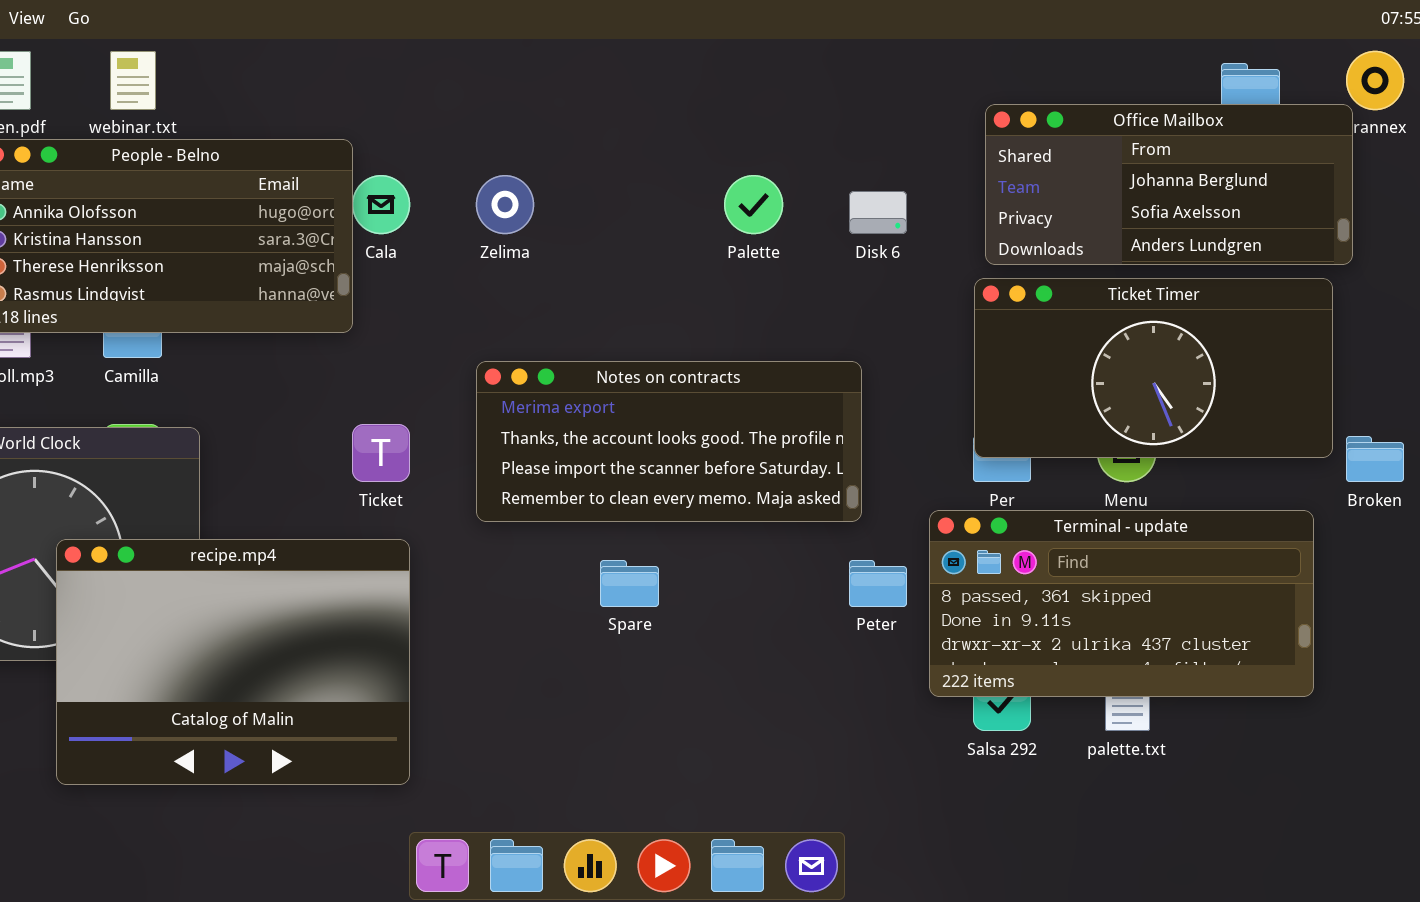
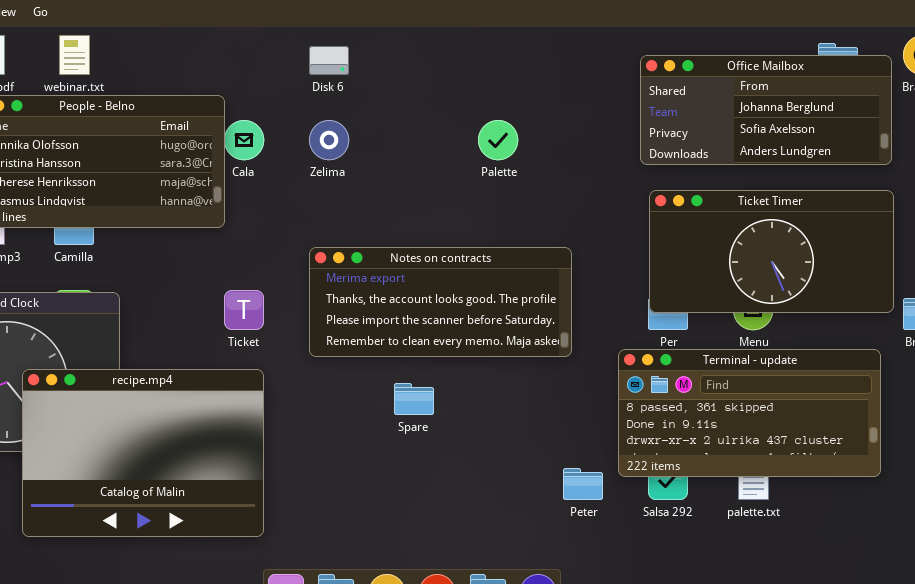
Office Mailbox: [985,104,1353,265] -> [640,55,892,165], moved
Disk 6: [849,191,907,234] -> [309,46,349,75], moved
Peter: [849,560,907,607] -> [563,468,603,500], moved

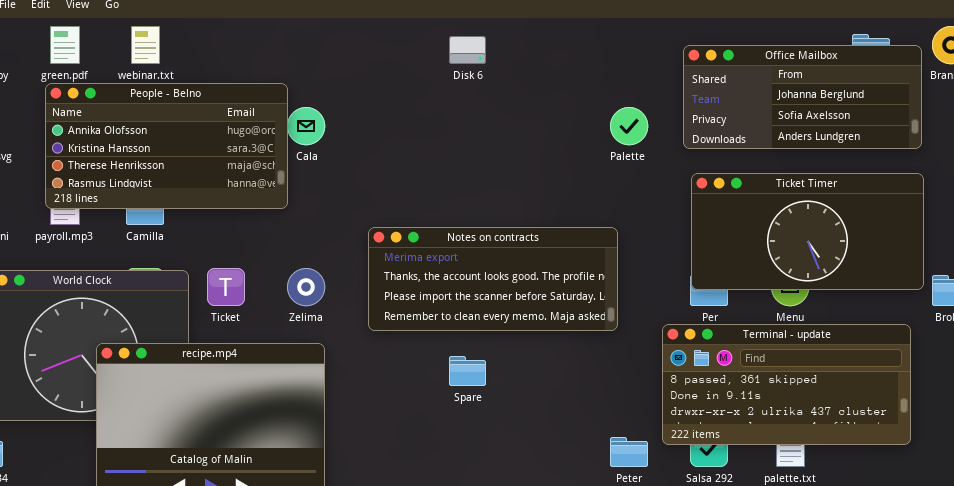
Disk 6: [309,46,349,75] -> [449,36,486,64], moved
Zelima: [309,120,349,160] -> [287,268,325,306], moved
Palette: [478,120,518,160] -> [610,107,648,145], moved
Ticket: [224,290,264,330] -> [207,268,245,306], moved

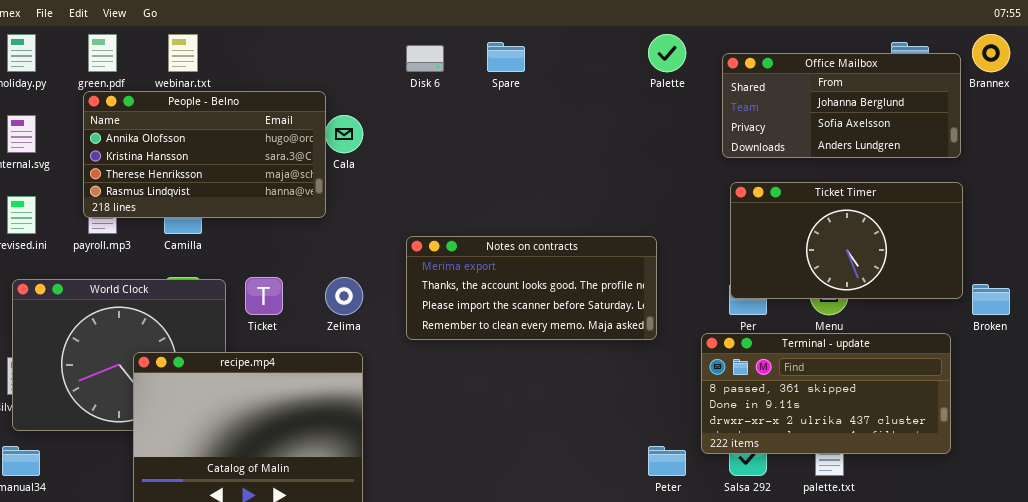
Disk 6: [449,36,486,64] -> [406,45,444,72], moved
Palette: [610,107,648,145] -> [648,34,686,72], moved
Spare: [449,356,486,386] -> [487,42,525,72], moved

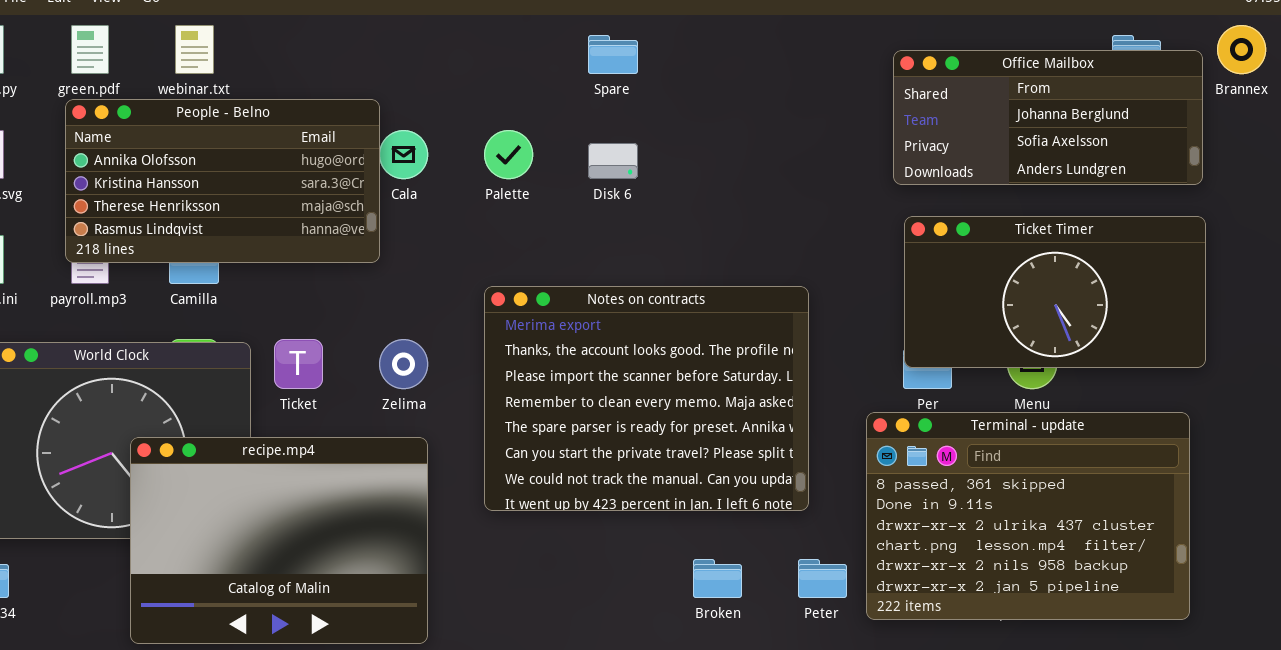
Palette: [648,34,686,72] -> [484,130,533,179], moved
Disk 6: [406,45,444,72] -> [588,143,638,179], moved
Notes on contracts: [406,236,657,340] -> [484,286,809,511], resized
Broken: [972,284,1010,315] -> [693,559,742,598], moved
Terminal - update: [701,333,951,454] -> [866,412,1190,620], resized

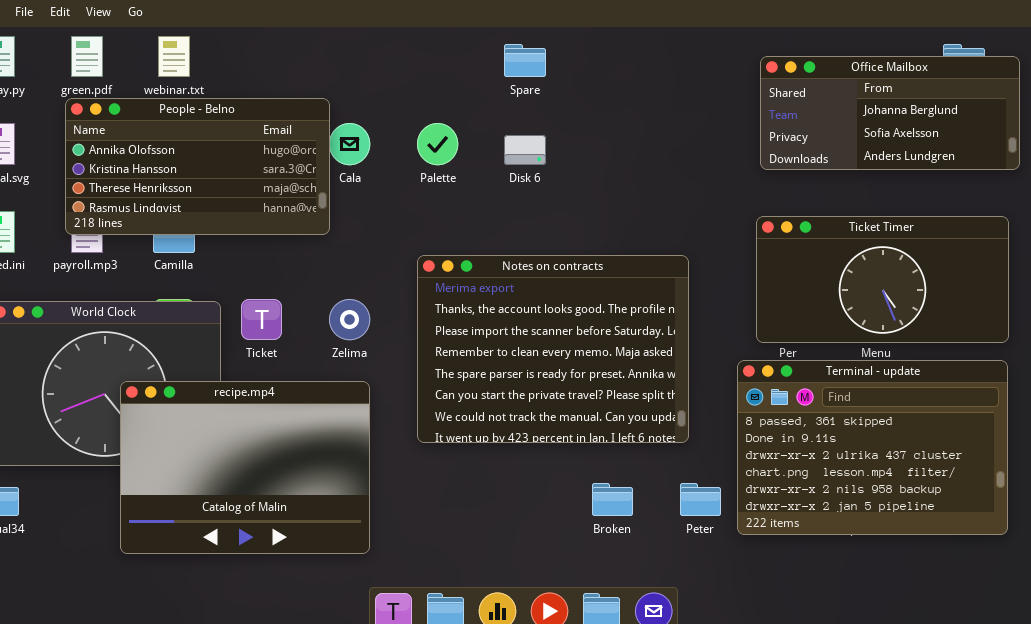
Ticket Timer: [904,216,1206,368] -> [756,216,1009,343], moved

